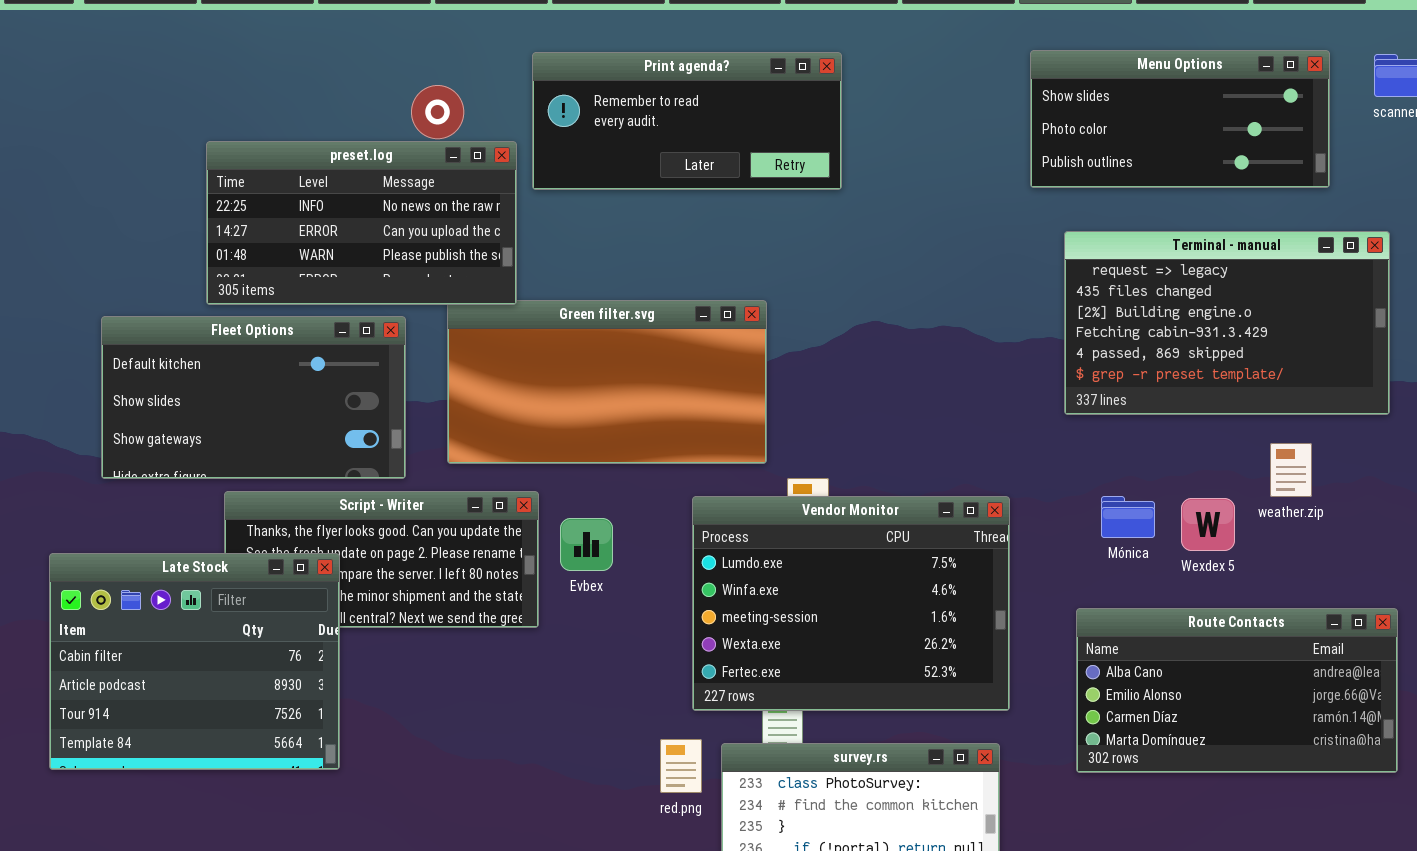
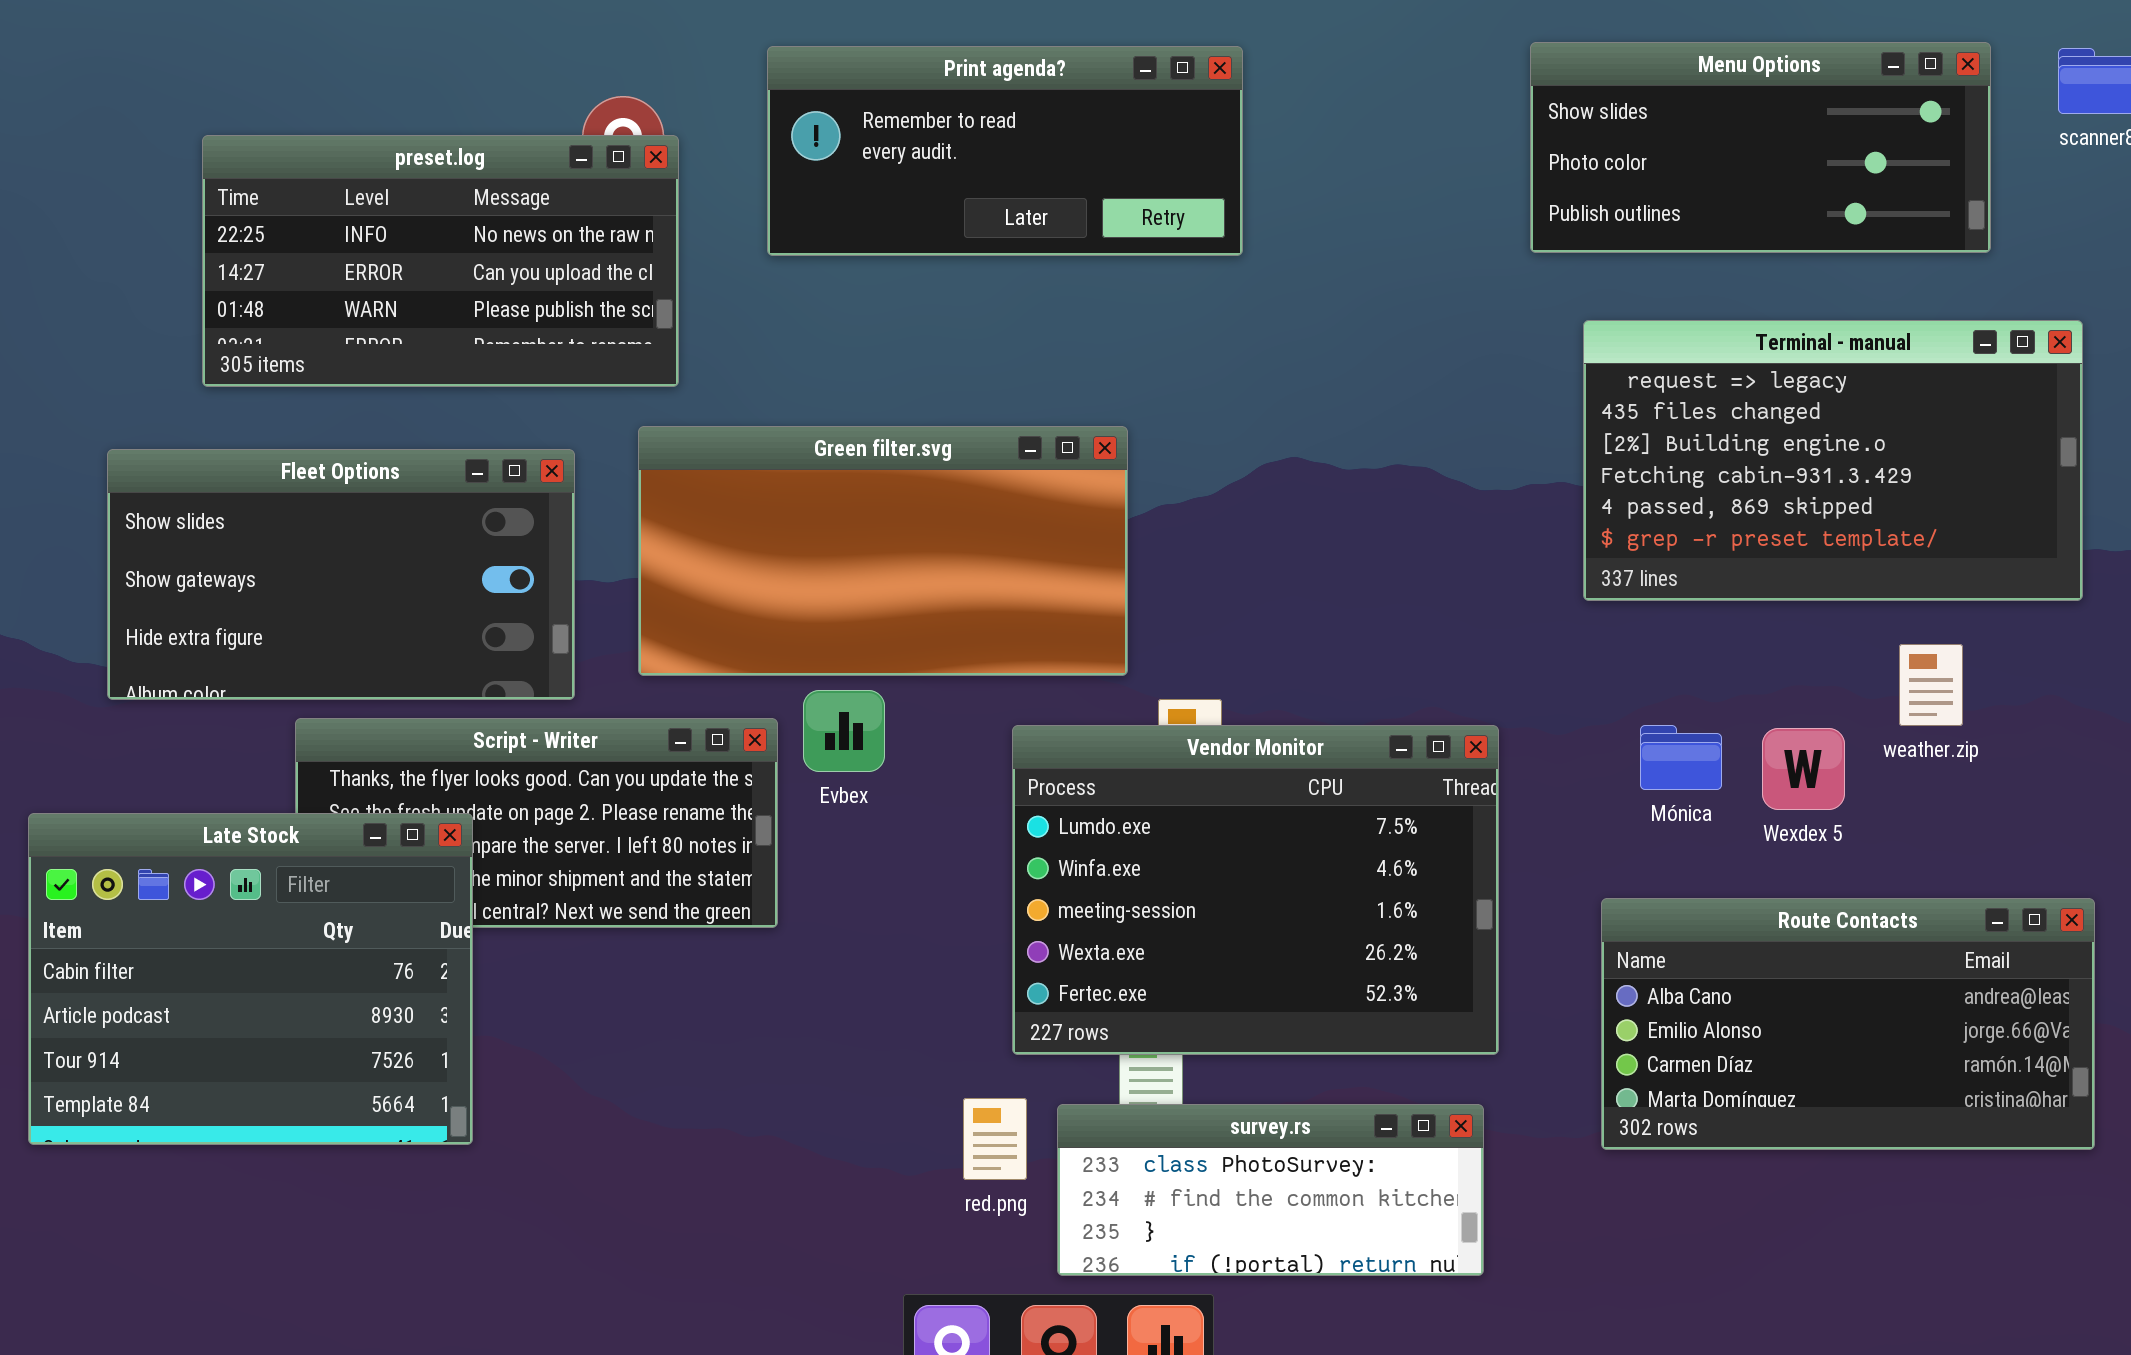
preset.log: [206,141,517,305] -> [202,135,679,387], moved
Fleet Options: [101,316,406,479] -> [107,449,575,700], scrolled down 1 row
Evbex: [560,518,613,571] -> [803,690,885,772], moved

